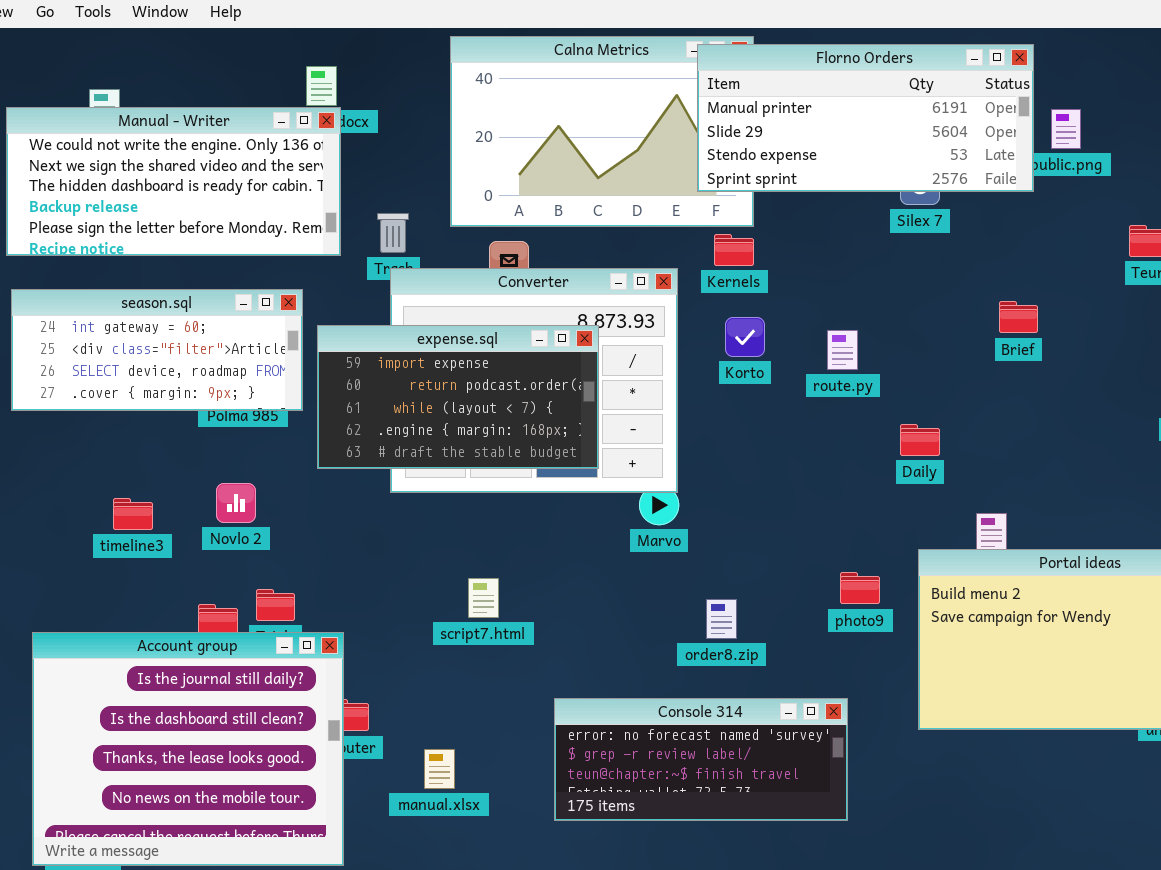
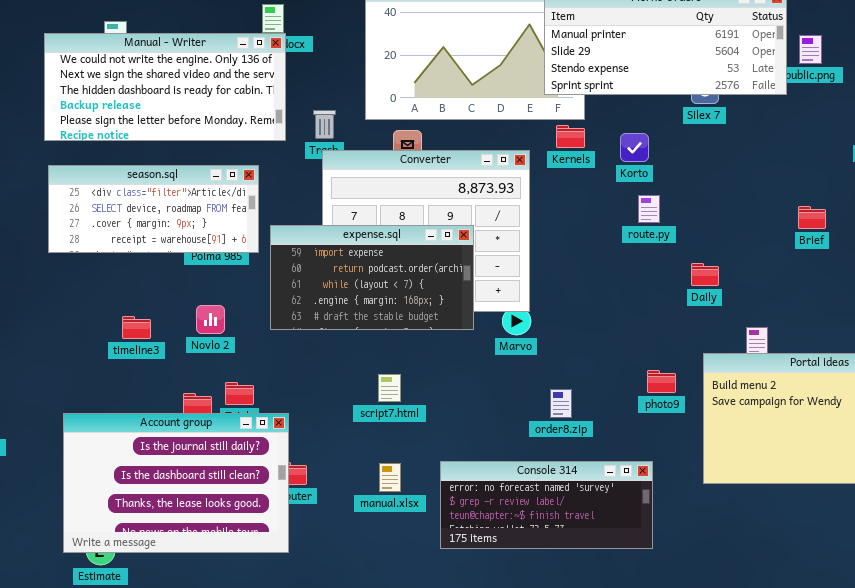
season.sql: [11,289,303,411] -> [48,165,259,253], scrolled down 1 row
Brief: [999,301,1038,333] -> [798,206,826,229], moved
Korto: [725,317,765,357] -> [620,133,649,162], moved
expense.sql: [317,325,599,469] -> [270,225,474,330], moved
Account group: [32,632,344,866] -> [63,413,289,553], resized
manual.xlsx: [424,749,455,789] -> [379,463,401,492], moved

